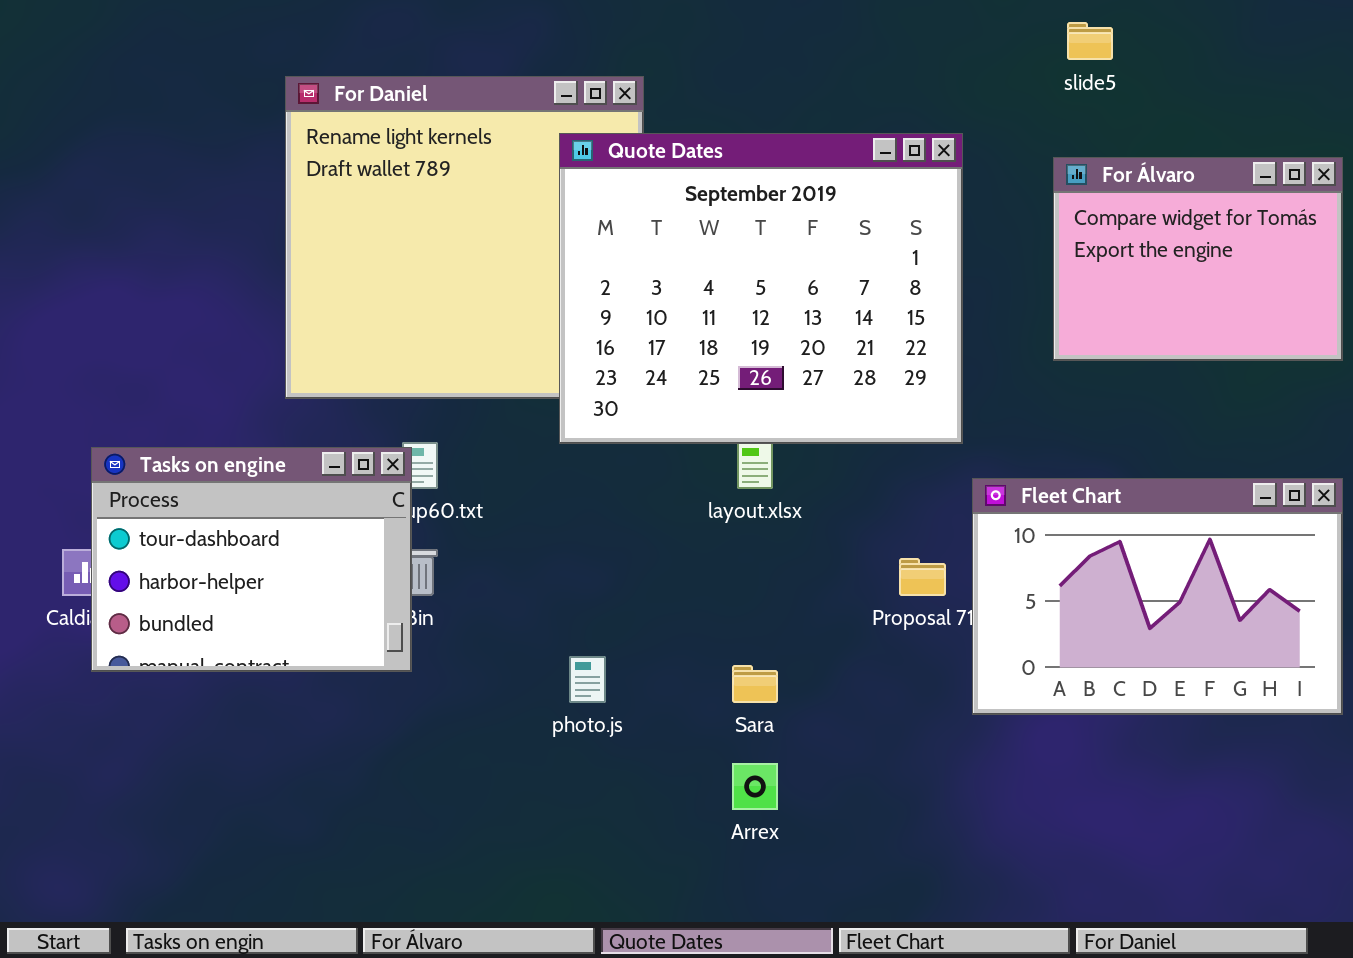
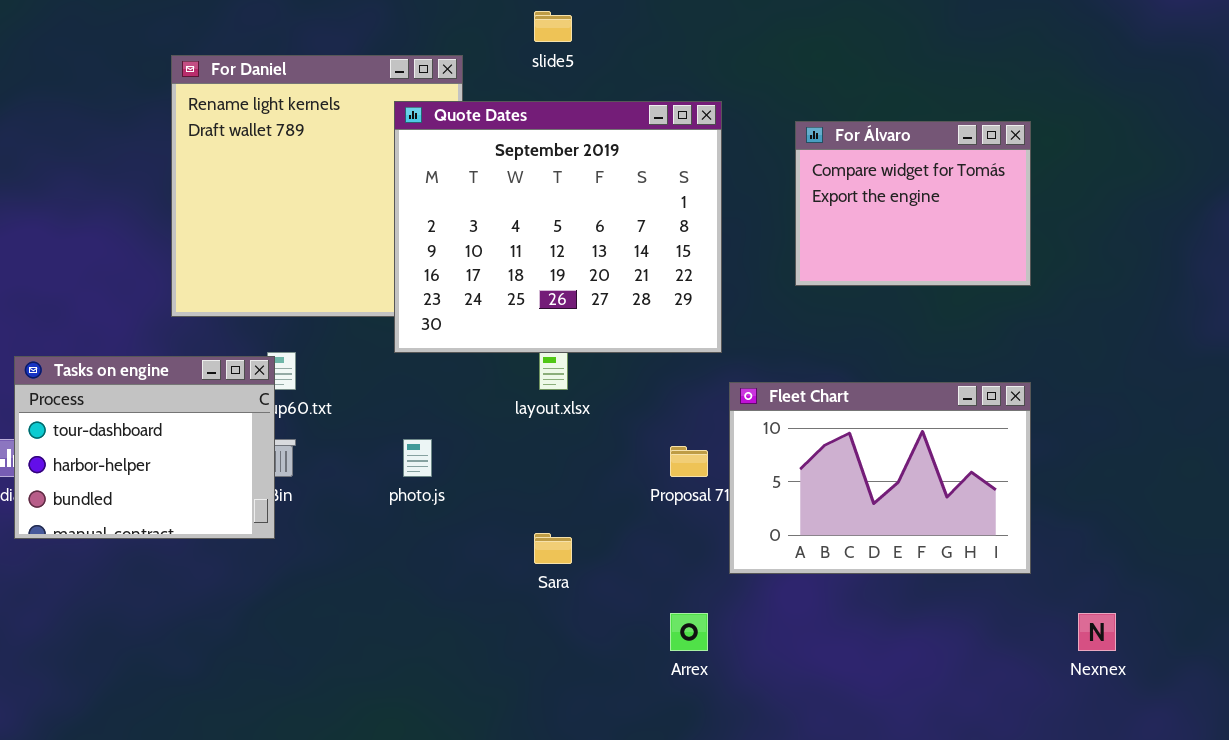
slide5: [1067,22,1113,60] -> [534,11,572,42], moved
photo.js: [569,656,606,703] -> [403,439,432,477], moved
Arrex: [732,763,778,810] -> [670,613,708,651], moved

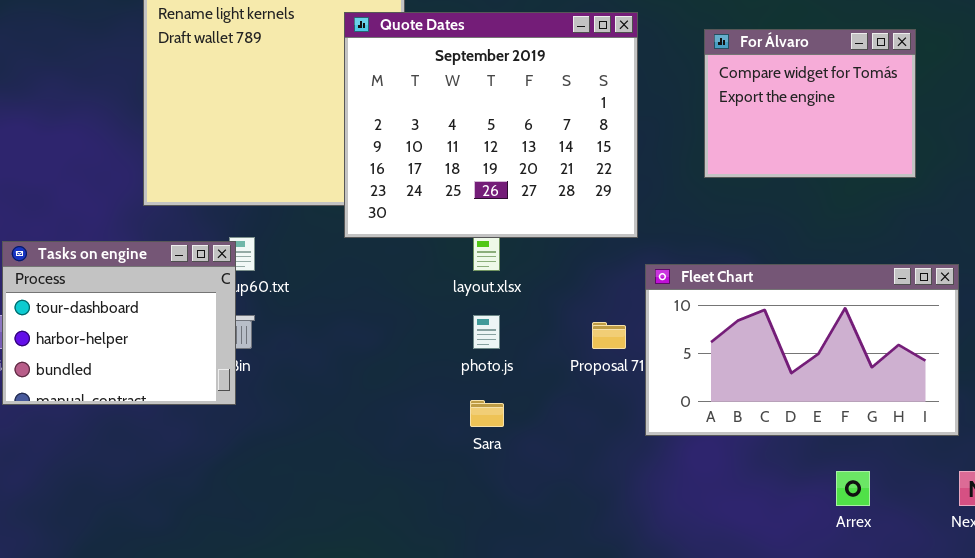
Fleet Chart: [729,382,1031,574] -> [645,264,959,436], resized
photo.js: [403,439,432,477] -> [473,315,500,349], moved
Arrex: [670,613,708,651] -> [836,471,870,506], moved

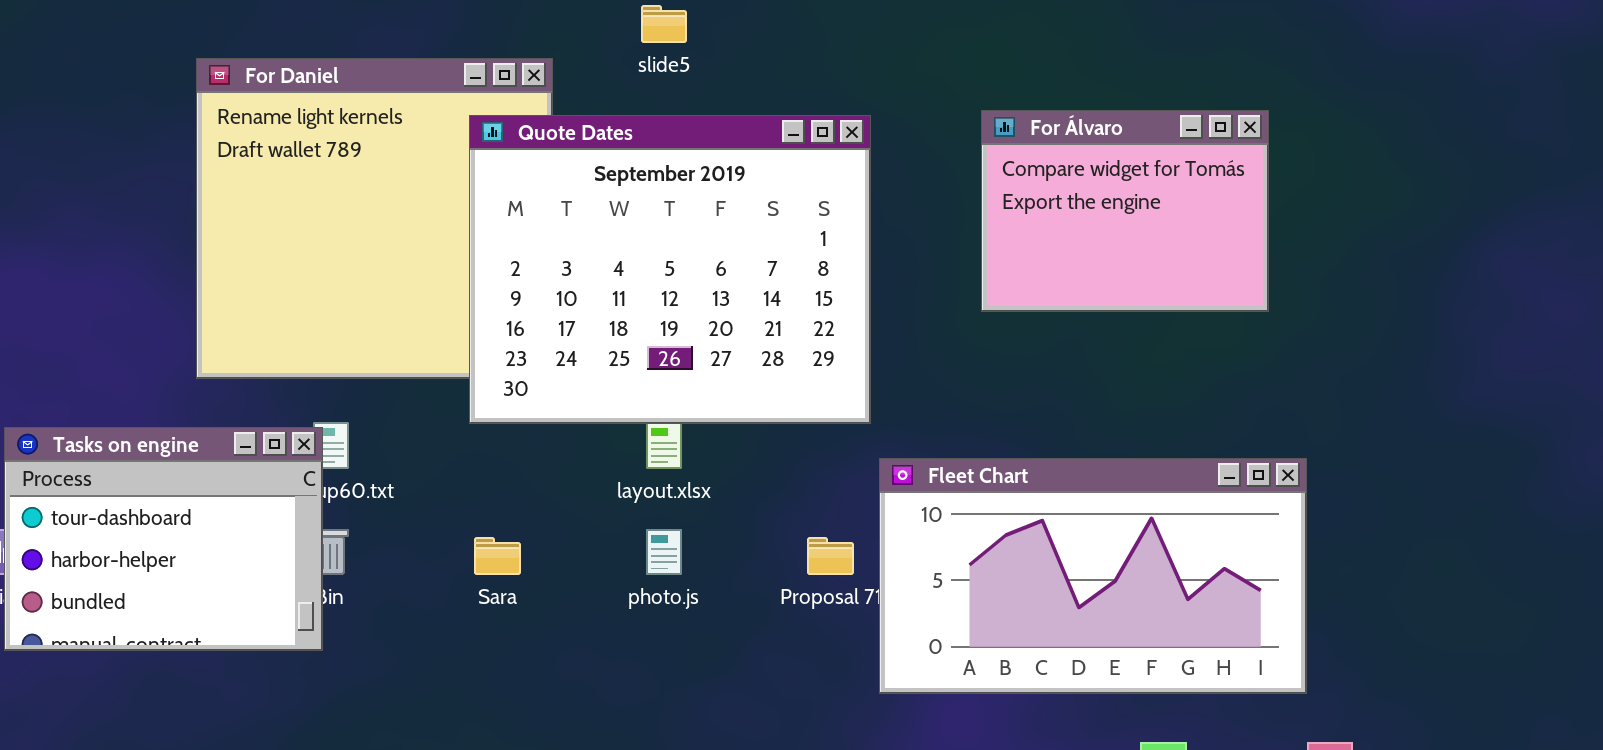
For Álvaro: [704,29,916,178] -> [981,110,1269,312], moved
Sara: [470,400,504,427] -> [474,537,521,575], moved

